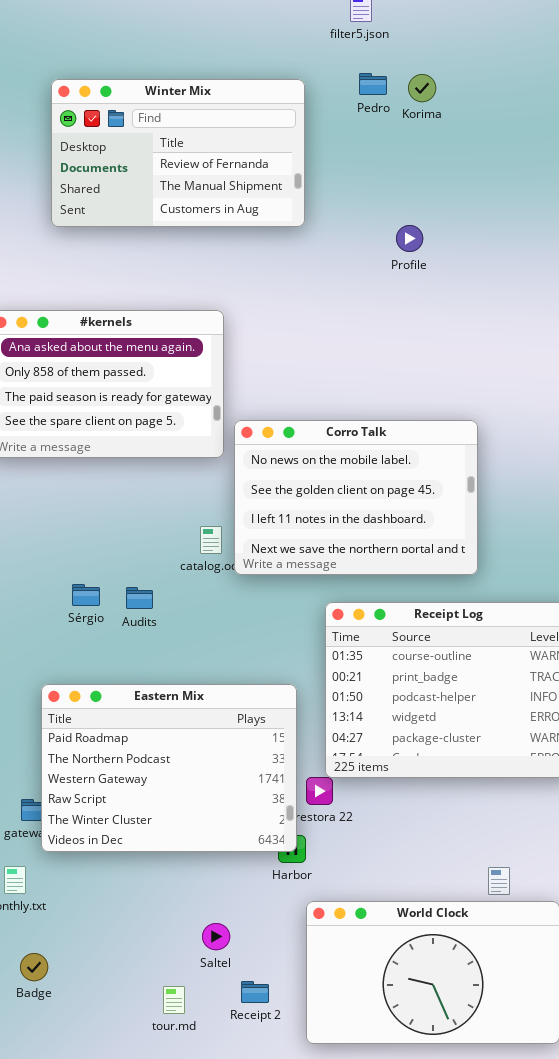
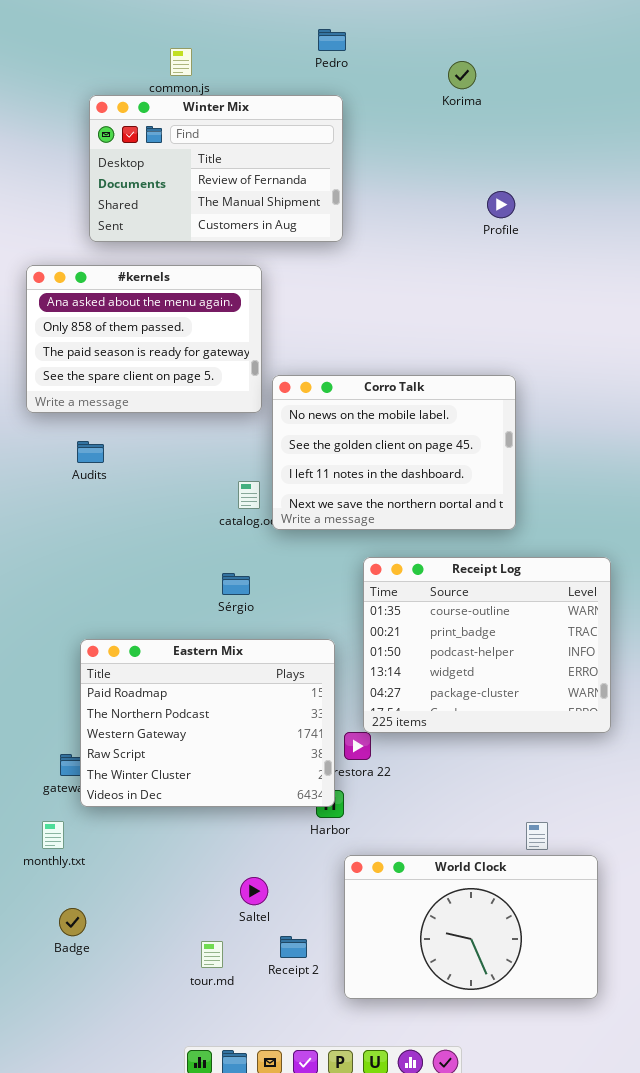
Pedro: [359,73,387,95] -> [318,29,346,51], moved
Korima: [408,74,436,102] -> [448,61,476,89], moved
Winter Mix: [51,79,305,227] -> [89,95,343,242], moved
Profile: [396,225,423,252] -> [487,191,515,218], moved
Sérgio: [72,584,100,606] -> [222,573,250,595], moved
Audits: [126,587,153,609] -> [77,441,104,463], moved

